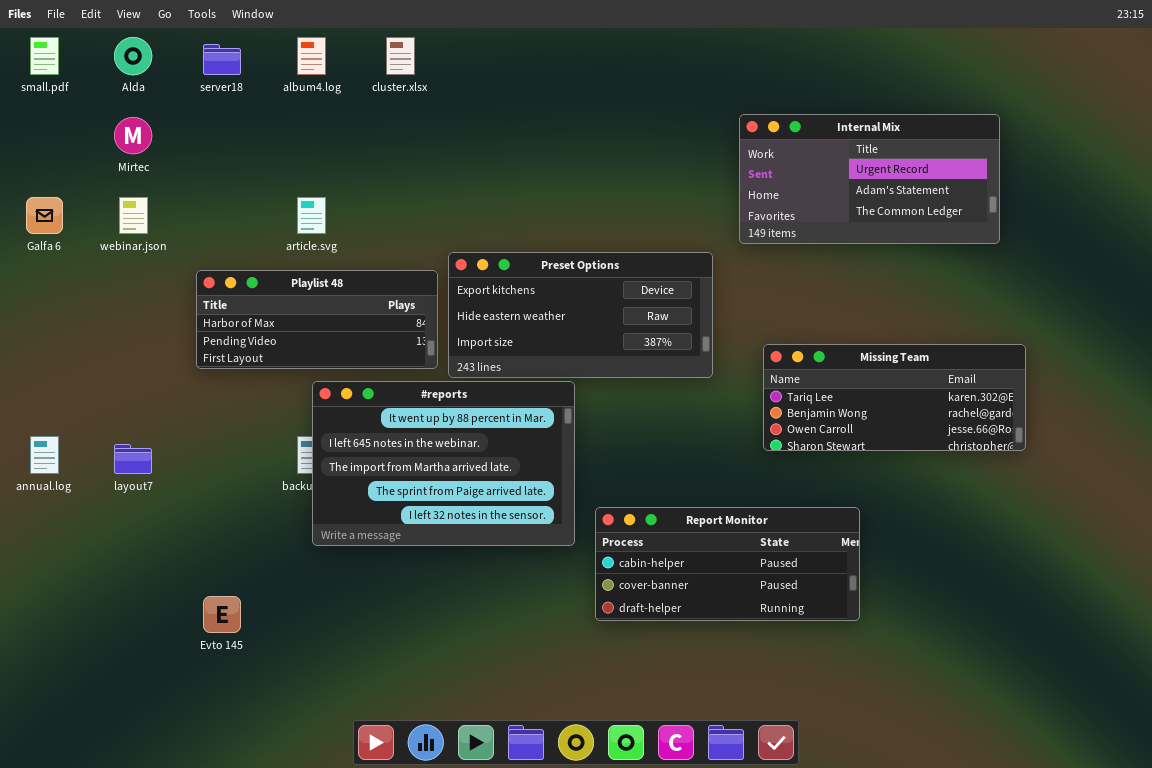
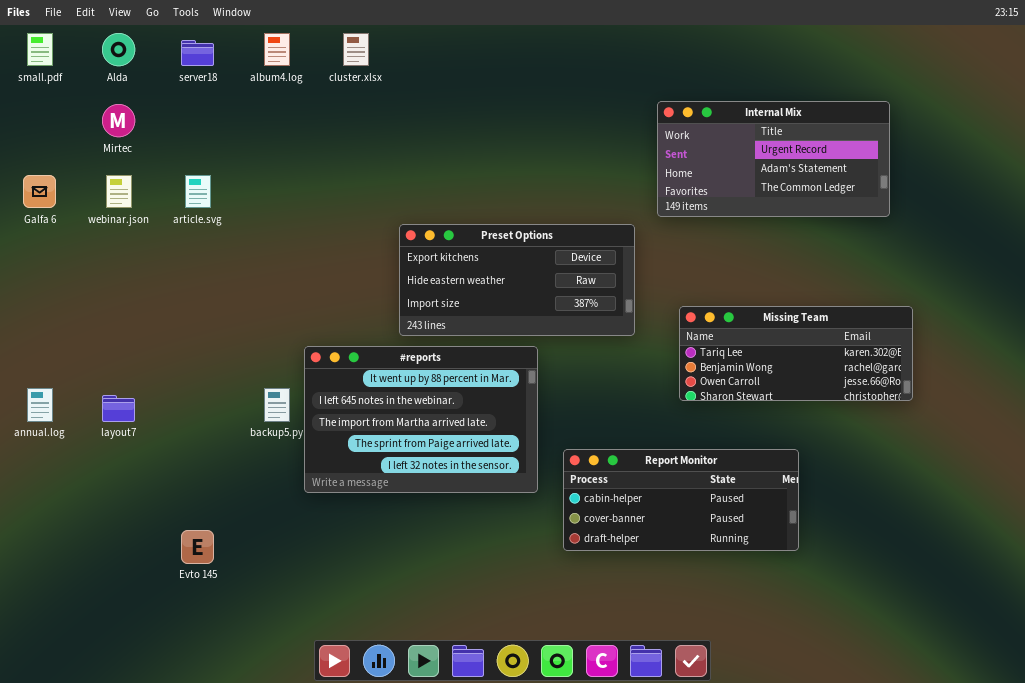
article.svg: [297,197,326,234] -> [185,175,211,208], moved
Playlist 48: [196,270,438,369] -> none, closed
#reports: [312,381,575,546] -> [304,346,538,493], moved
Report Monitor: [595,507,860,621] -> [563,449,799,551], moved

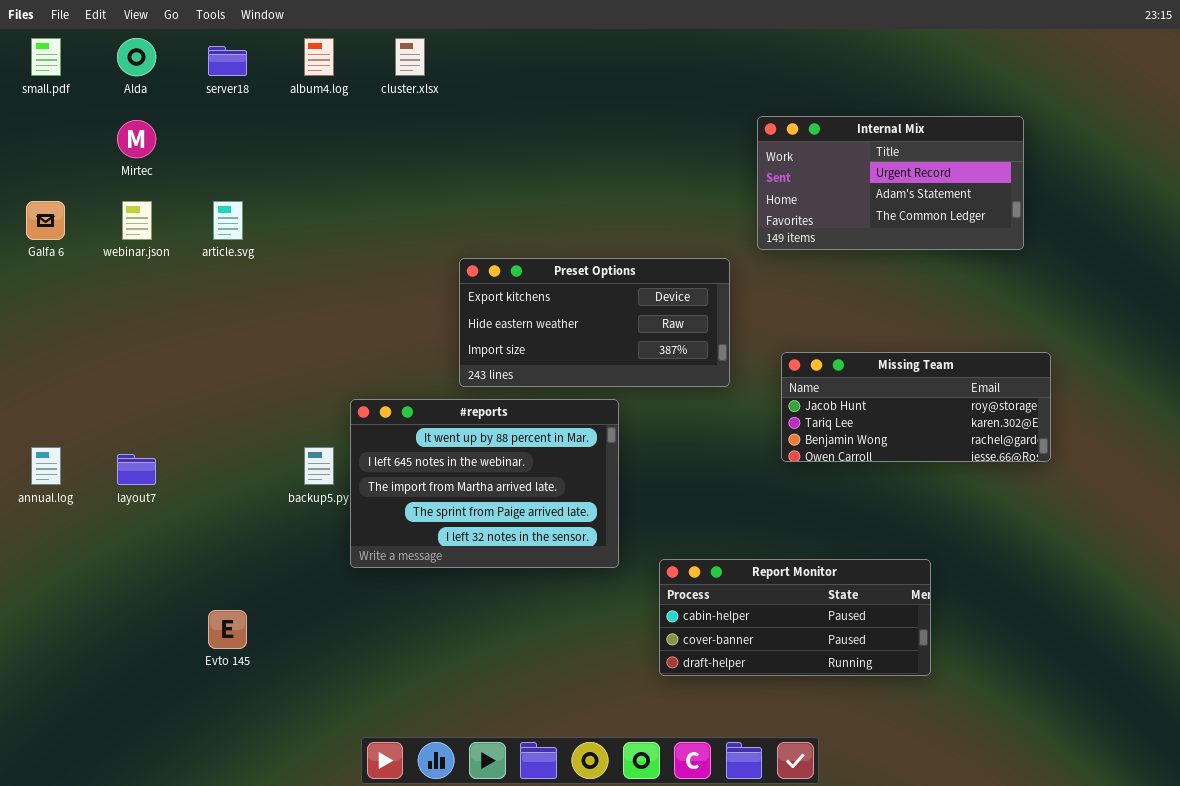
Missing Team: [679,306,913,401] -> [781,352,1051,462], scrolled up 1 row
Report Monitor: [563,449,799,551] -> [659,559,931,676], moved

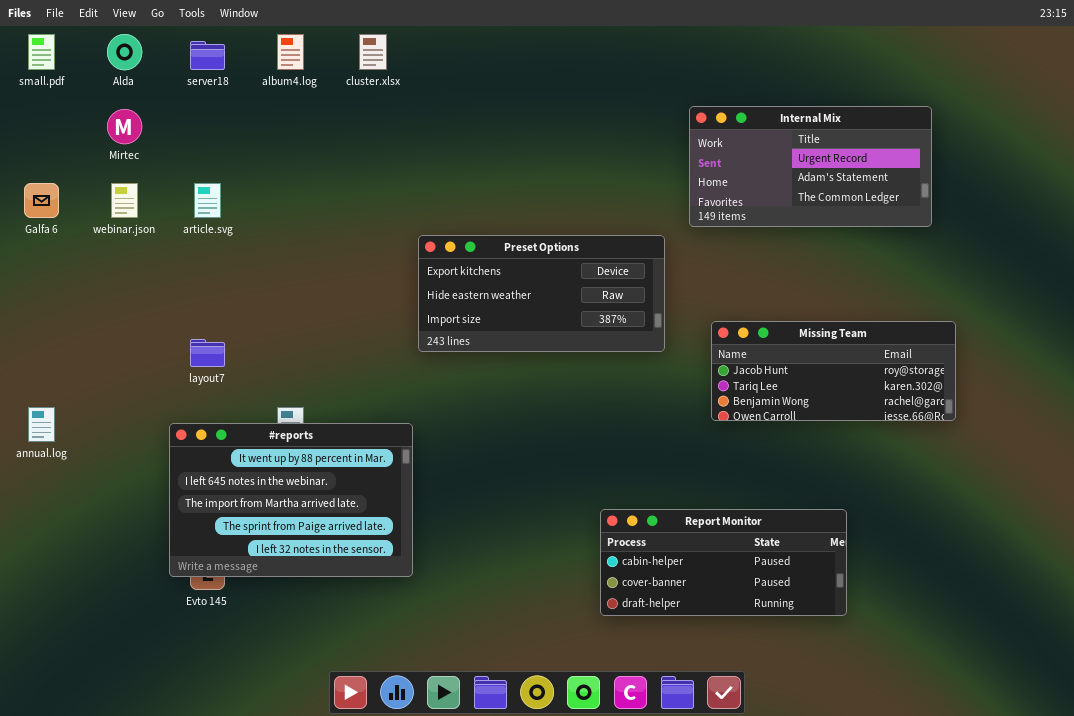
#reports: [350,399,619,568] -> [169,423,413,577], moved
layout7: [117,454,156,485] -> [190,339,225,367], moved

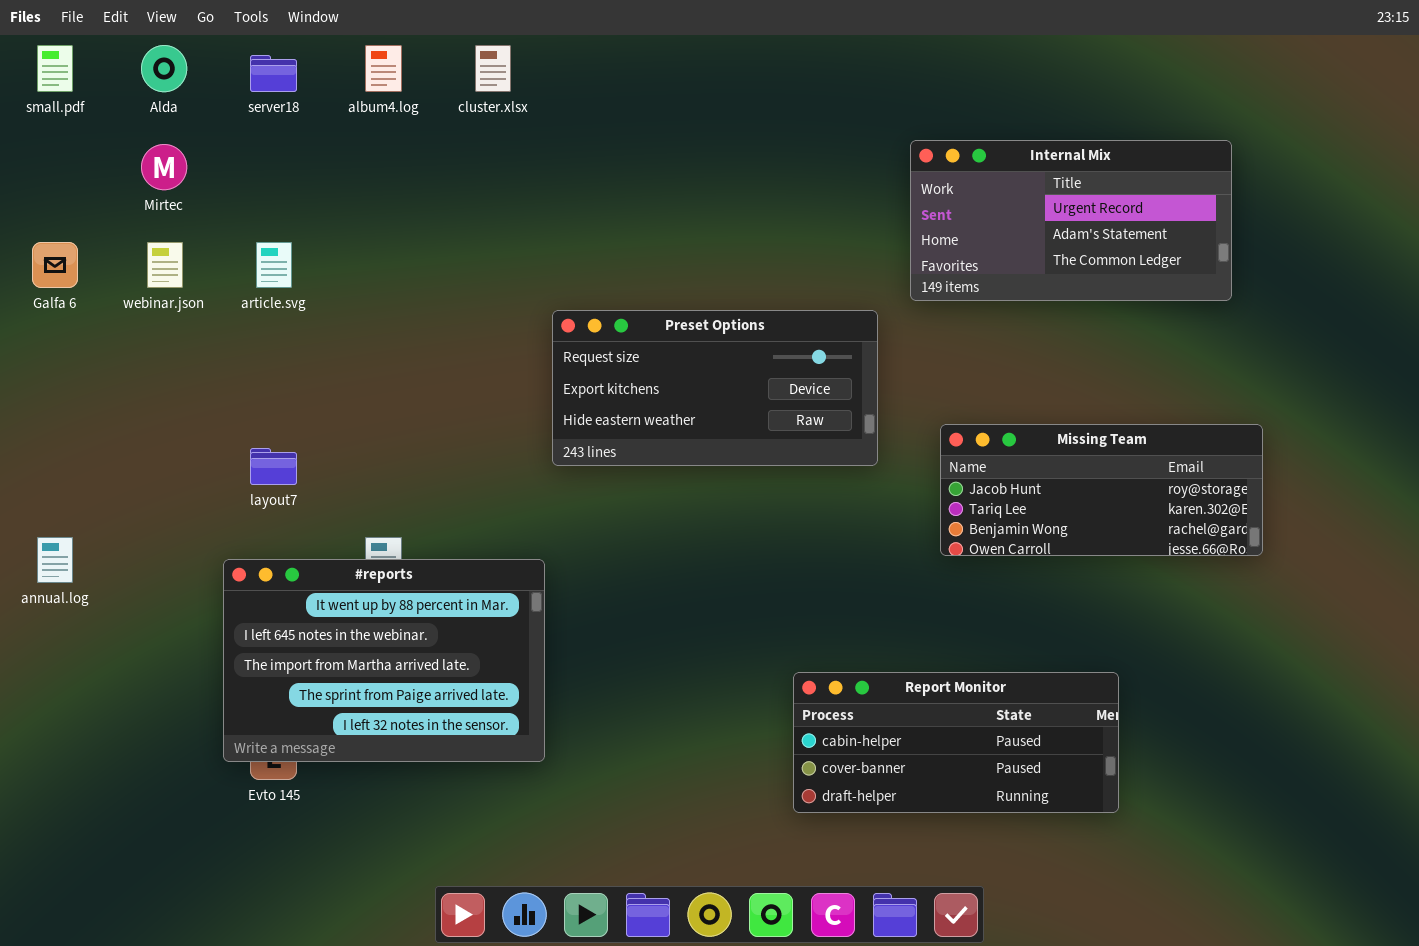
Preset Options: [418,235,665,352] -> [552,310,878,466], scrolled up 1 row

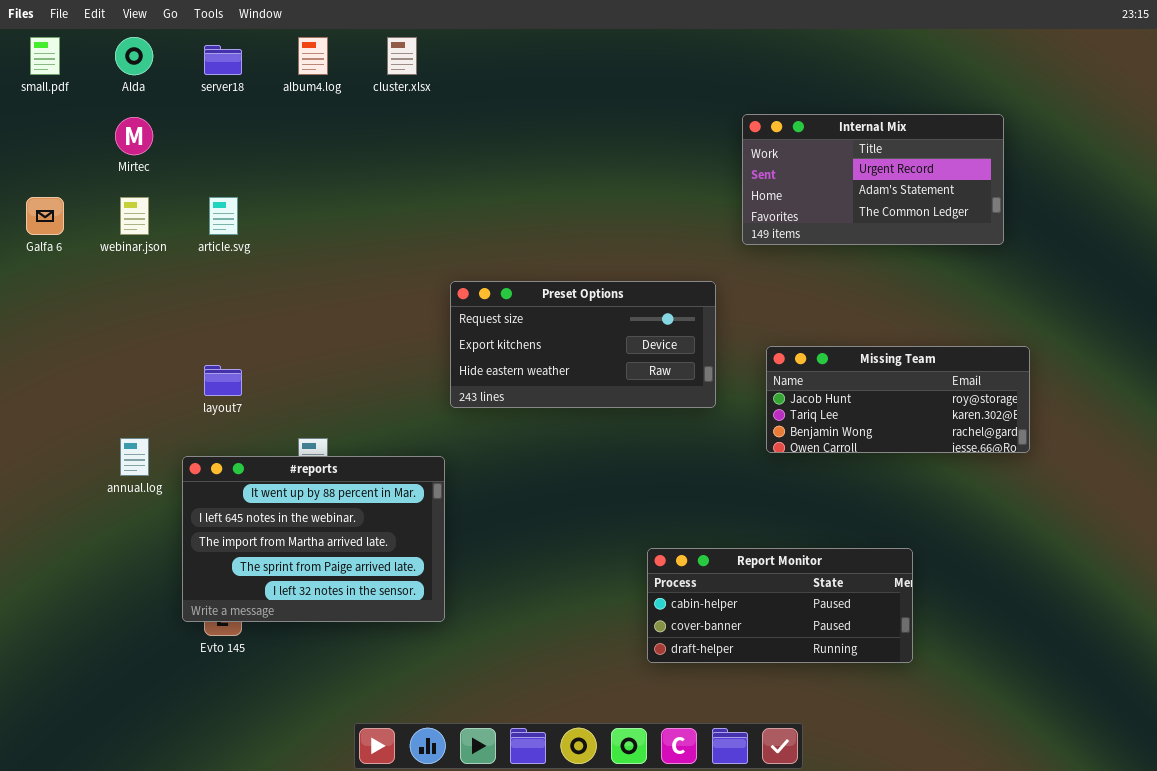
Preset Options: [552,310,878,466] -> [450,281,716,408], moved
annual.log: [37,537,73,583] -> [120,438,149,476], moved

